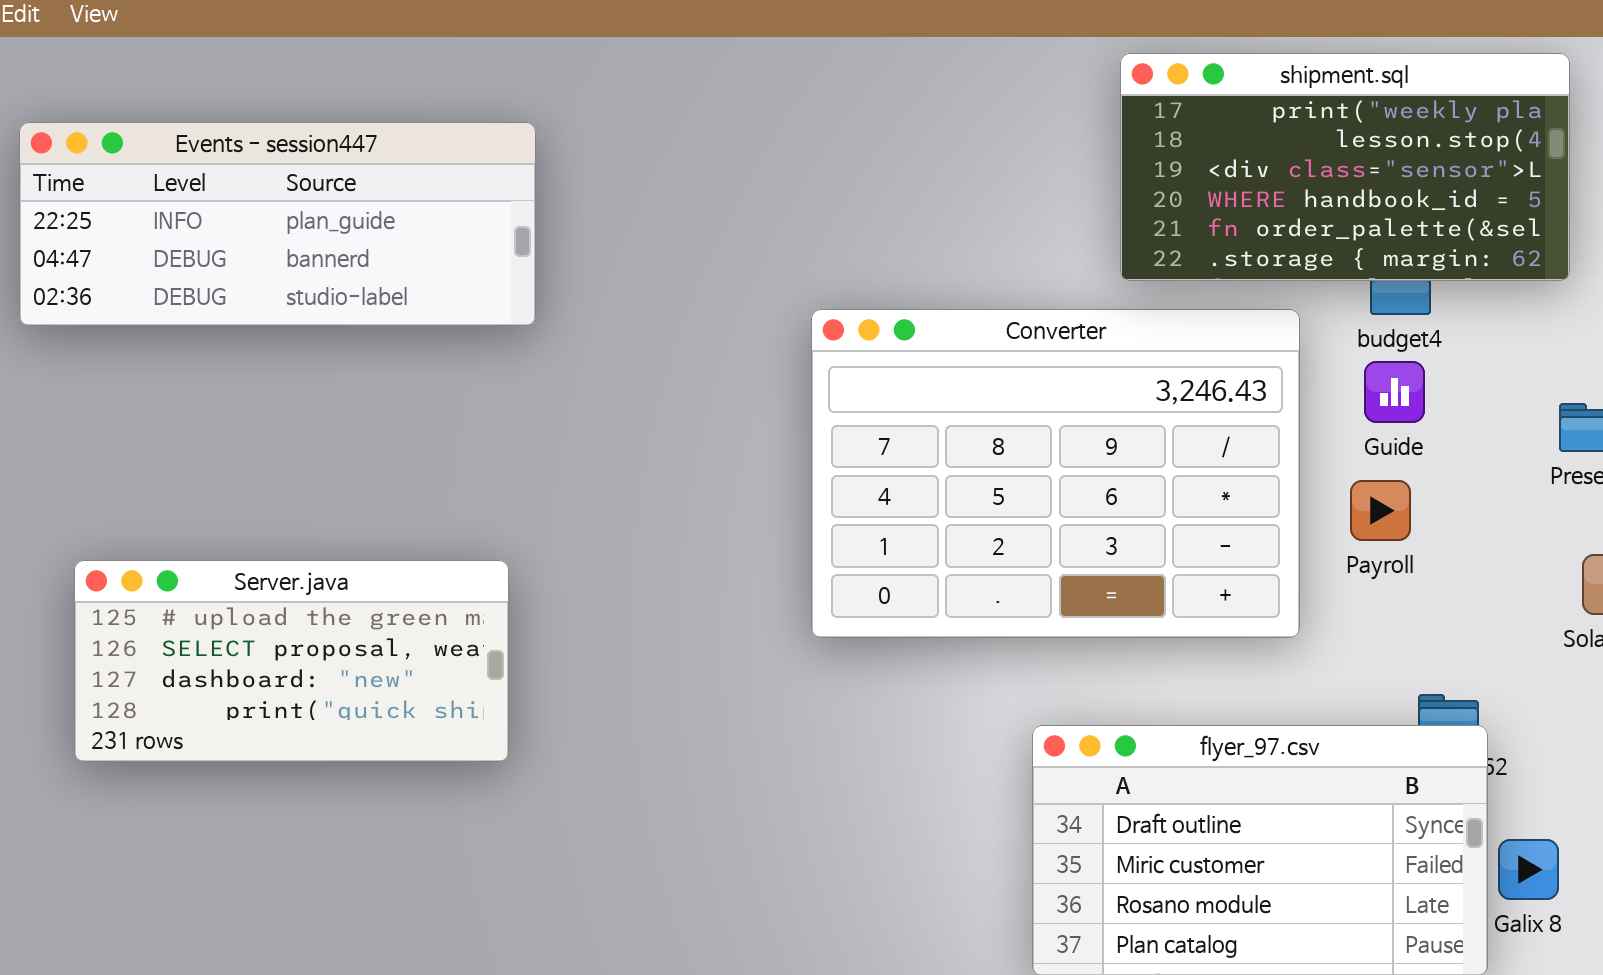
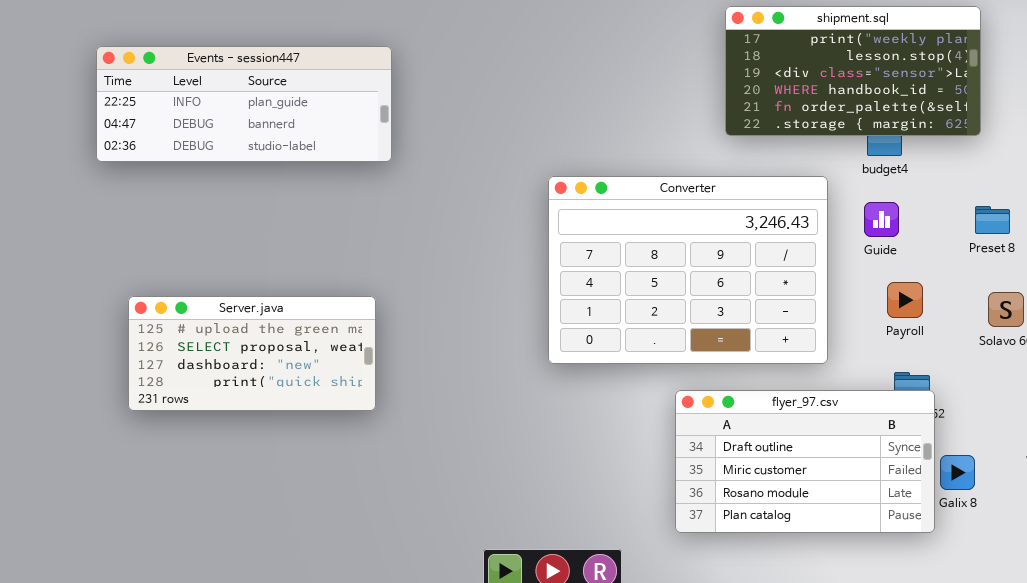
Converter: [811,309,1300,638] -> [548,176,828,364], moved
Guide: [1364,361,1425,423] -> [864,202,899,237], moved
Payroll: [1350,480,1411,541] -> [887,282,923,318], moved

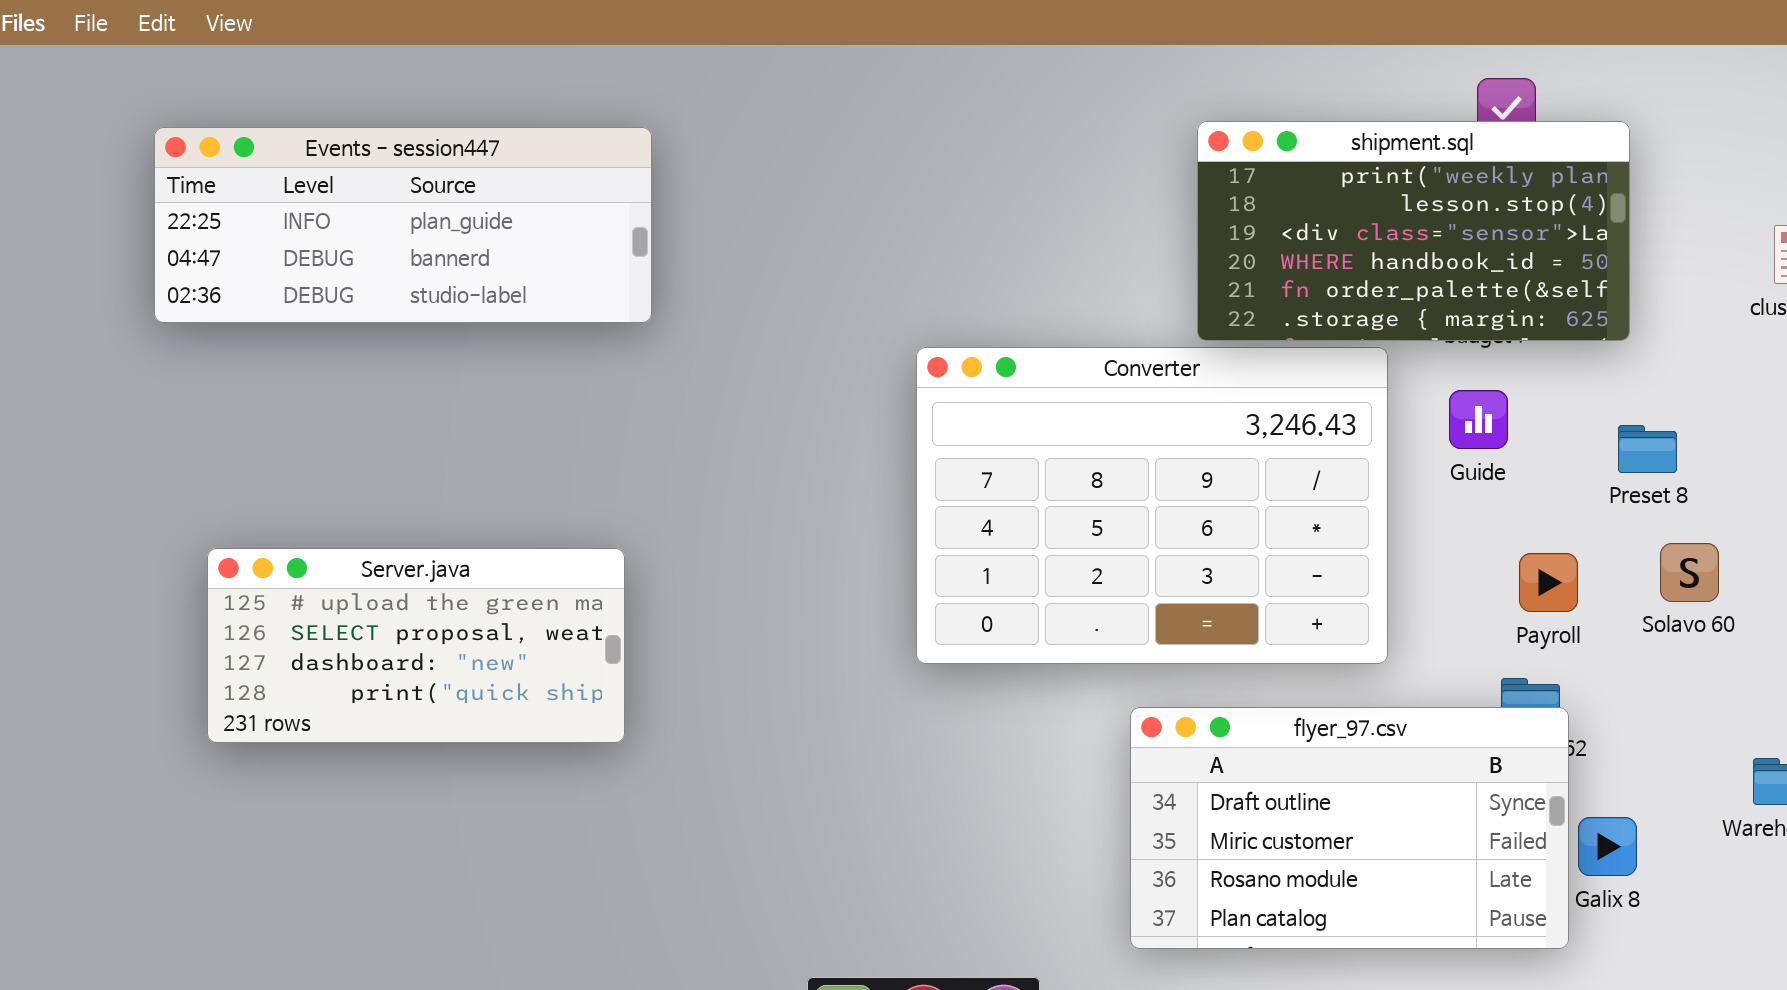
shipment.sql: [725,6,981,136] -> [1197,121,1630,341], moved
Preset 8: [975,206,1010,234] -> [1618,425,1677,473], moved
Payroll: [887,282,923,318] -> [1519,553,1578,612], moved

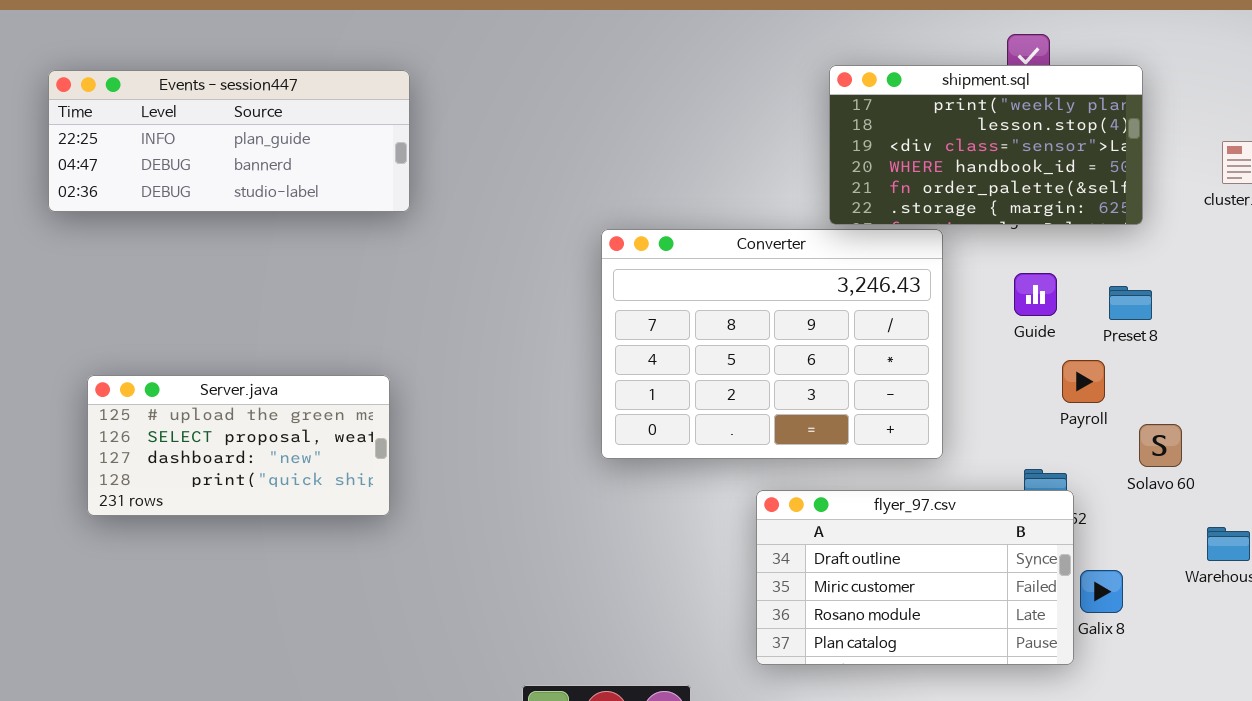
shipment.sql: [1197,121,1630,341] -> [829,65,1143,225], moved
Guide: [1449,390,1508,449] -> [1014,273,1057,316], moved
Solavo 60: [1660,543,1719,602] -> [1139,424,1182,467], moved
Payroll: [1519,553,1578,612] -> [1062,360,1105,403], moved

